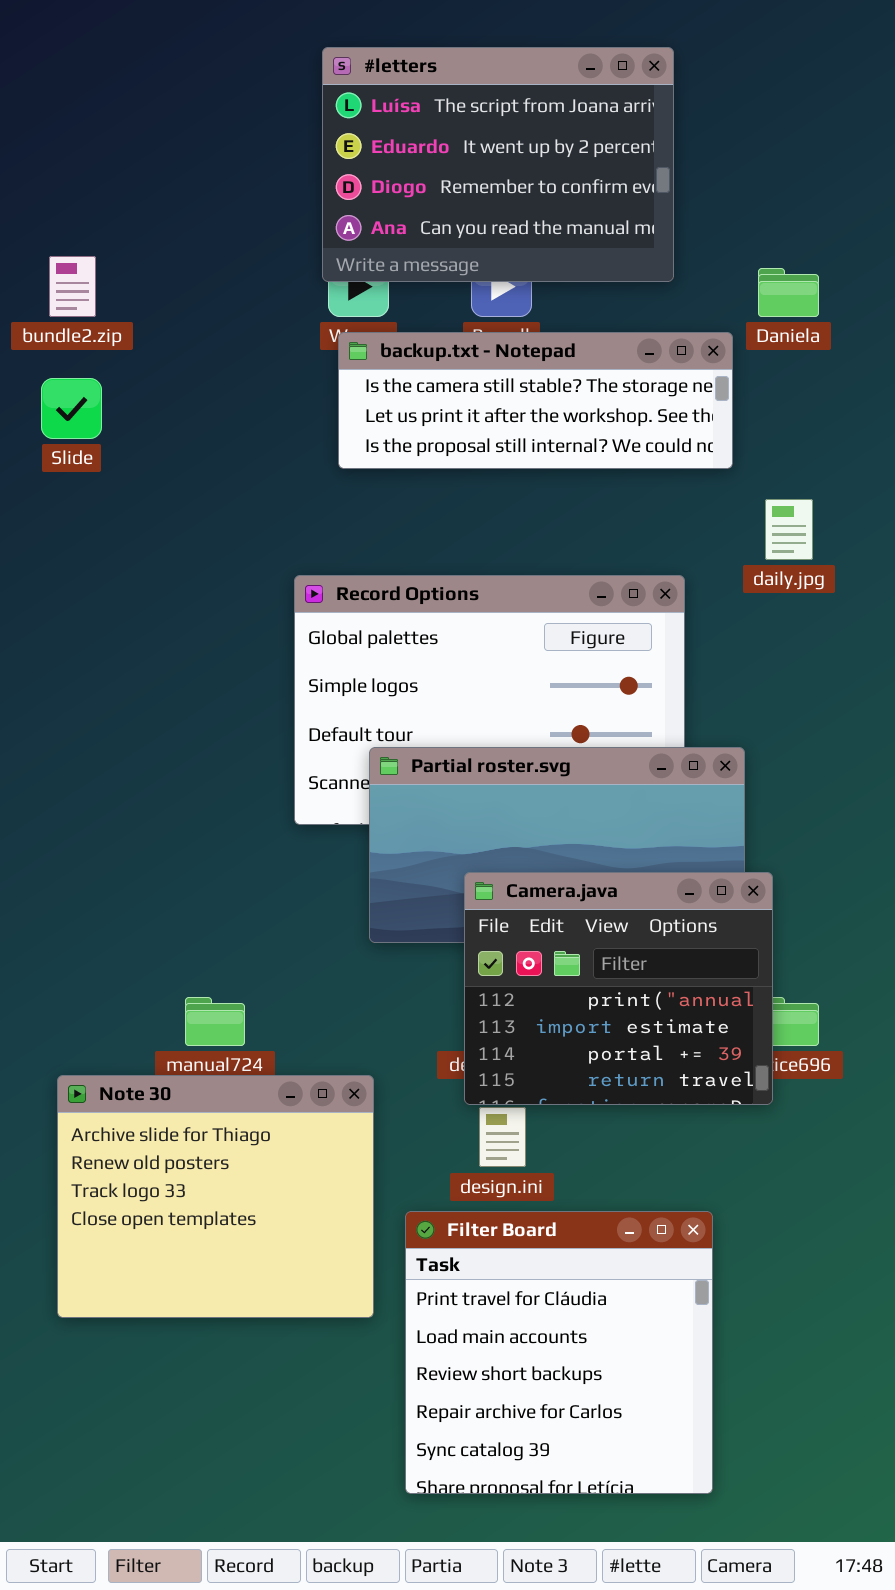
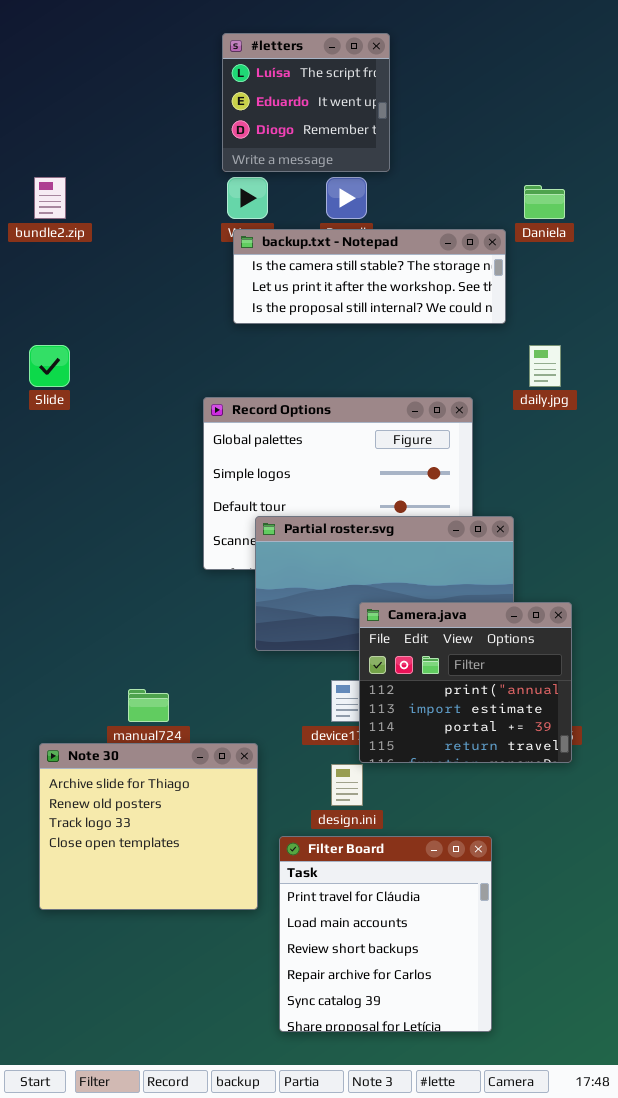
#letters: [322,47,674,282] -> [222,33,390,172], resized
Slide: [41,378,102,439] -> [29,345,70,387], moved
Camera.java: [464,872,773,1105] -> [359,602,572,763], moved

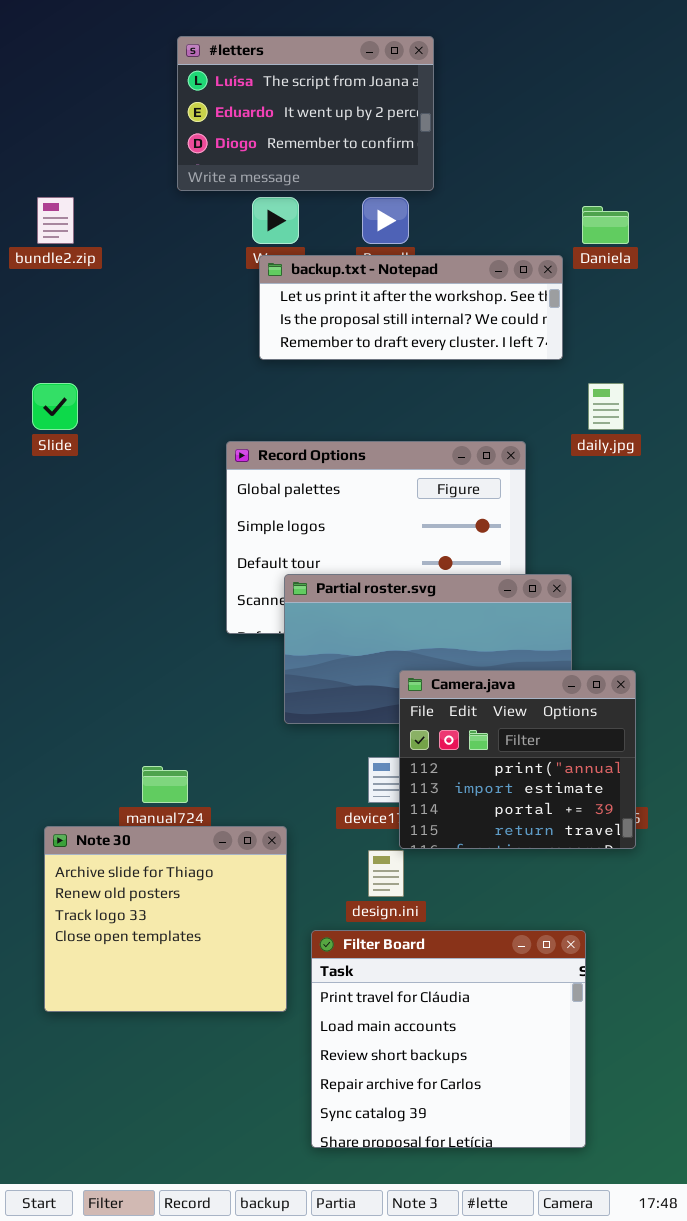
#letters: [222,33,390,172] -> [177,36,434,191], resized
backup.txt - Notepad: [233,229,506,324] -> [259,255,563,360], scrolled down 1 row
Filter Board: [279,836,492,1032] -> [311,930,586,1148], resized

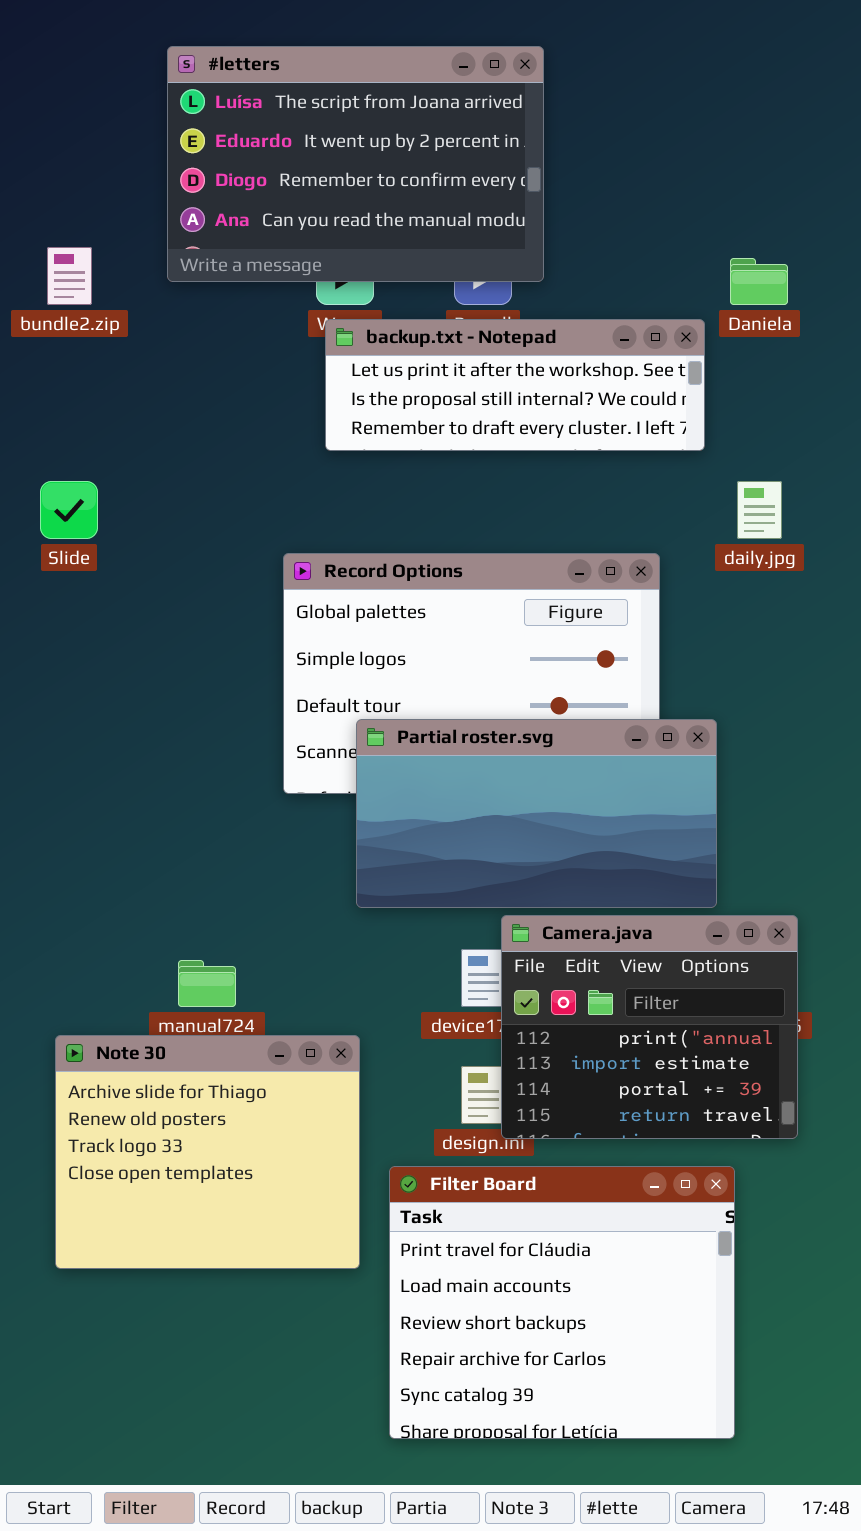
#letters: [177,36,434,191] -> [167,46,544,282], resized
Camera.java: [399,670,636,849] -> [501,915,798,1139], moved

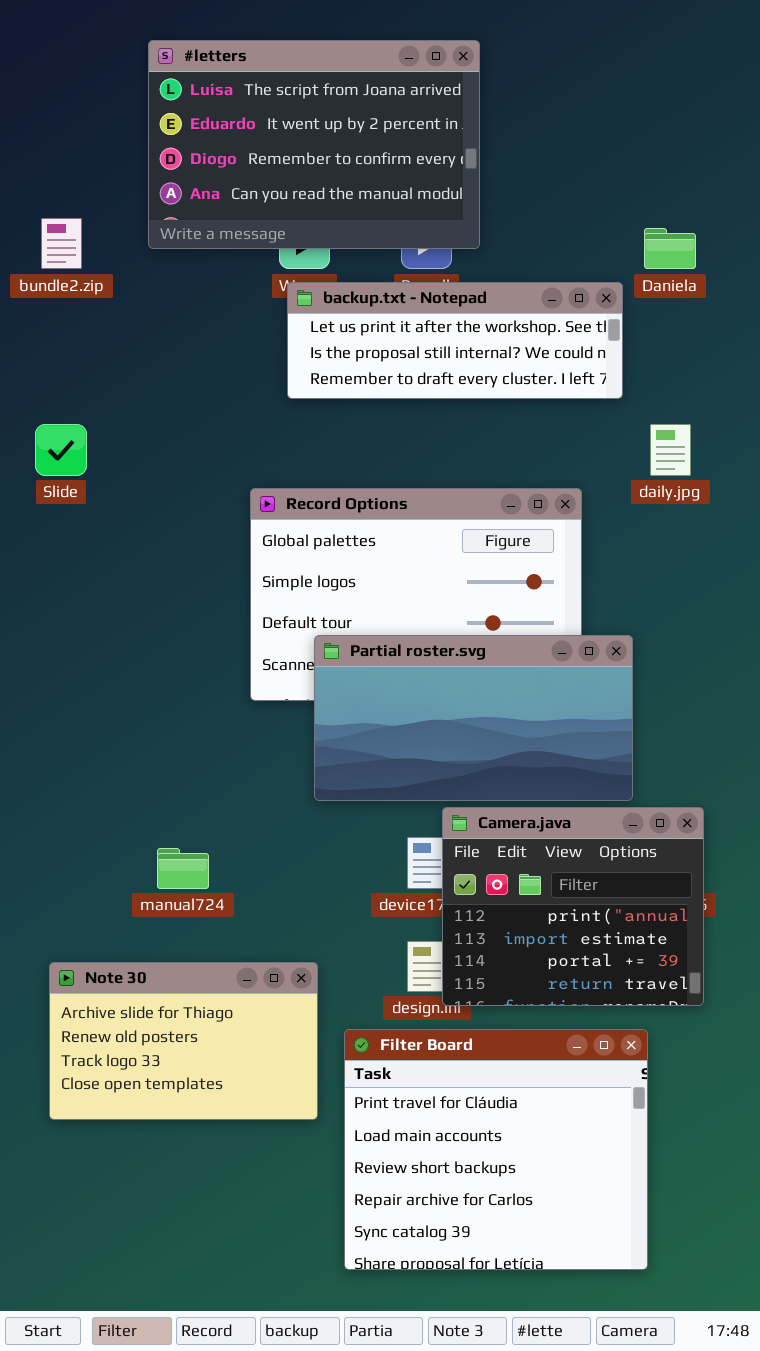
Note 30: [55,1035,360,1269] -> [49,962,318,1120], resized

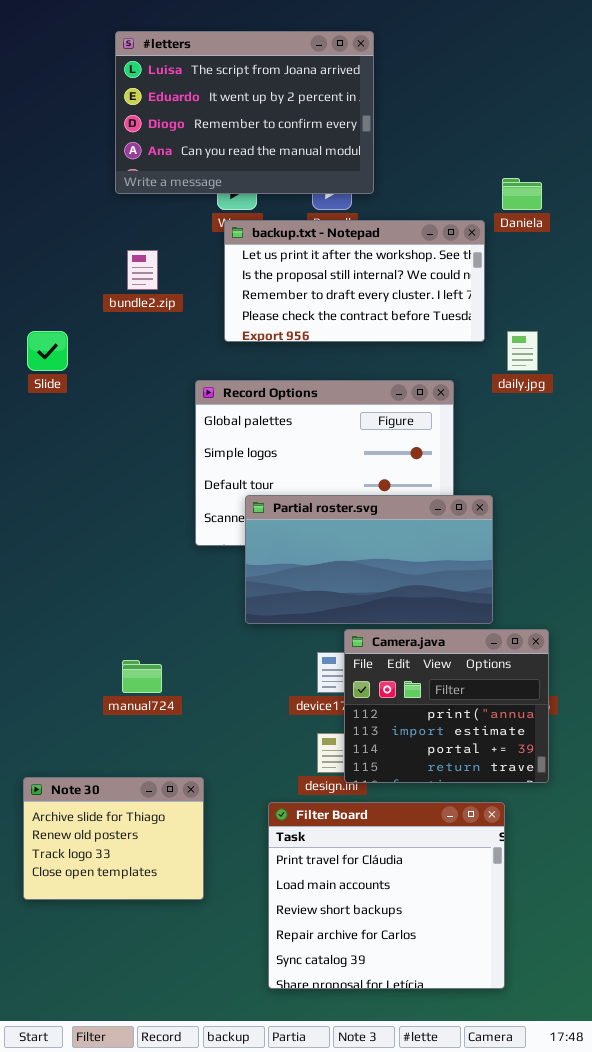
bundle2.zip: [41,218,82,269] -> [127,250,158,290], moved
backup.txt - Notepad: [287,282,623,399] -> [224,220,485,342], resized
Note 30: [49,962,318,1120] -> [23,777,204,900], moved, resized

